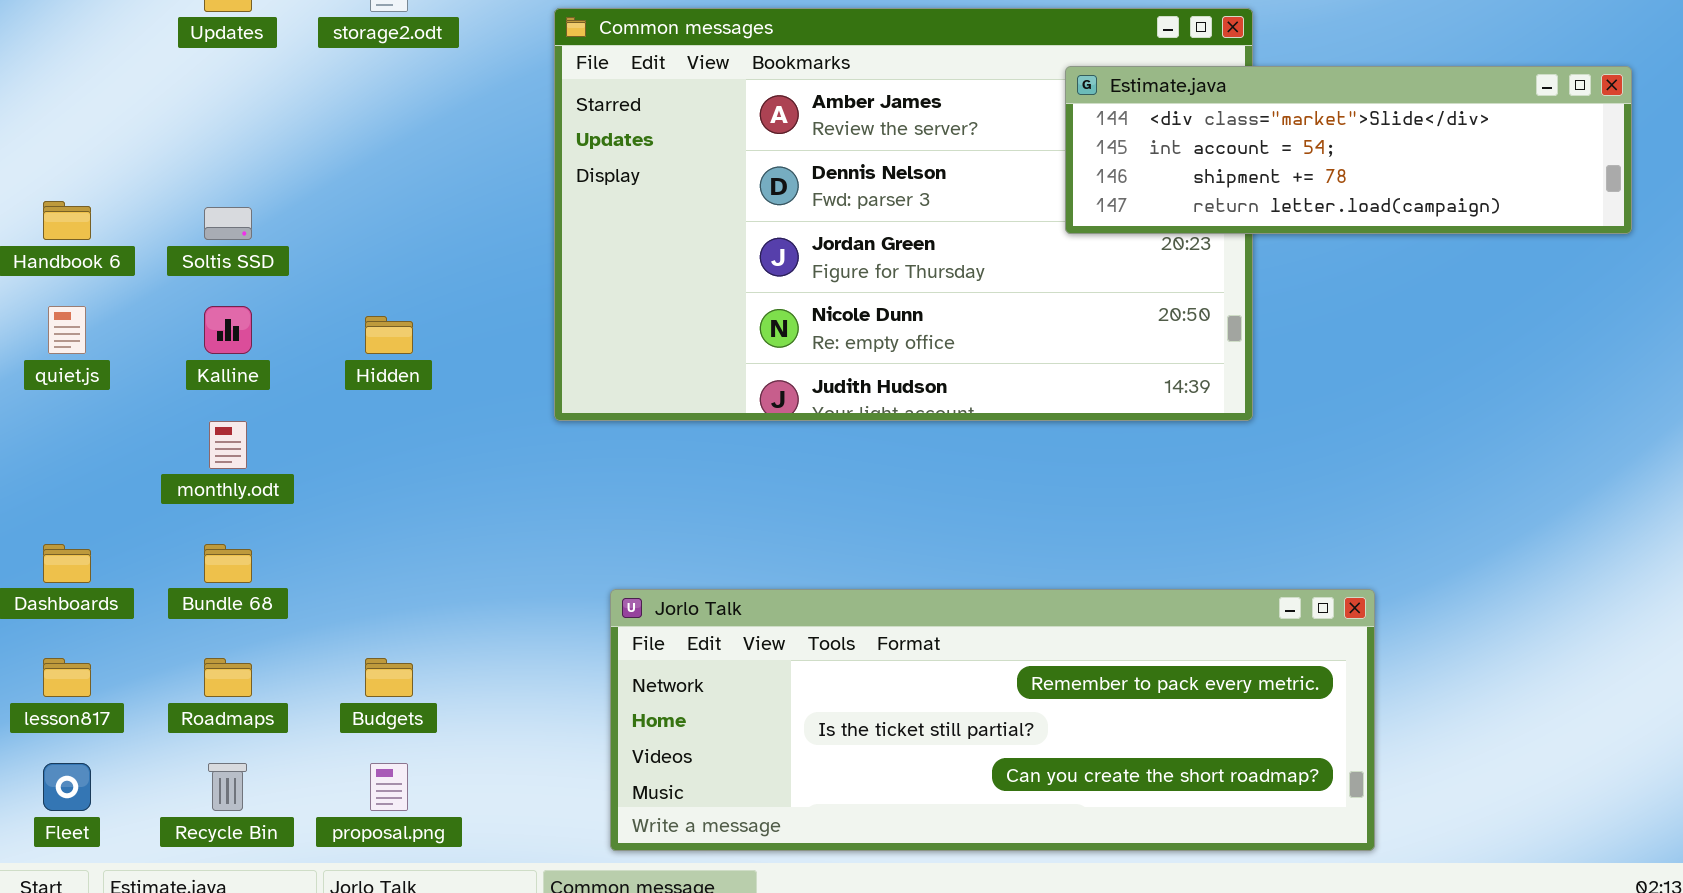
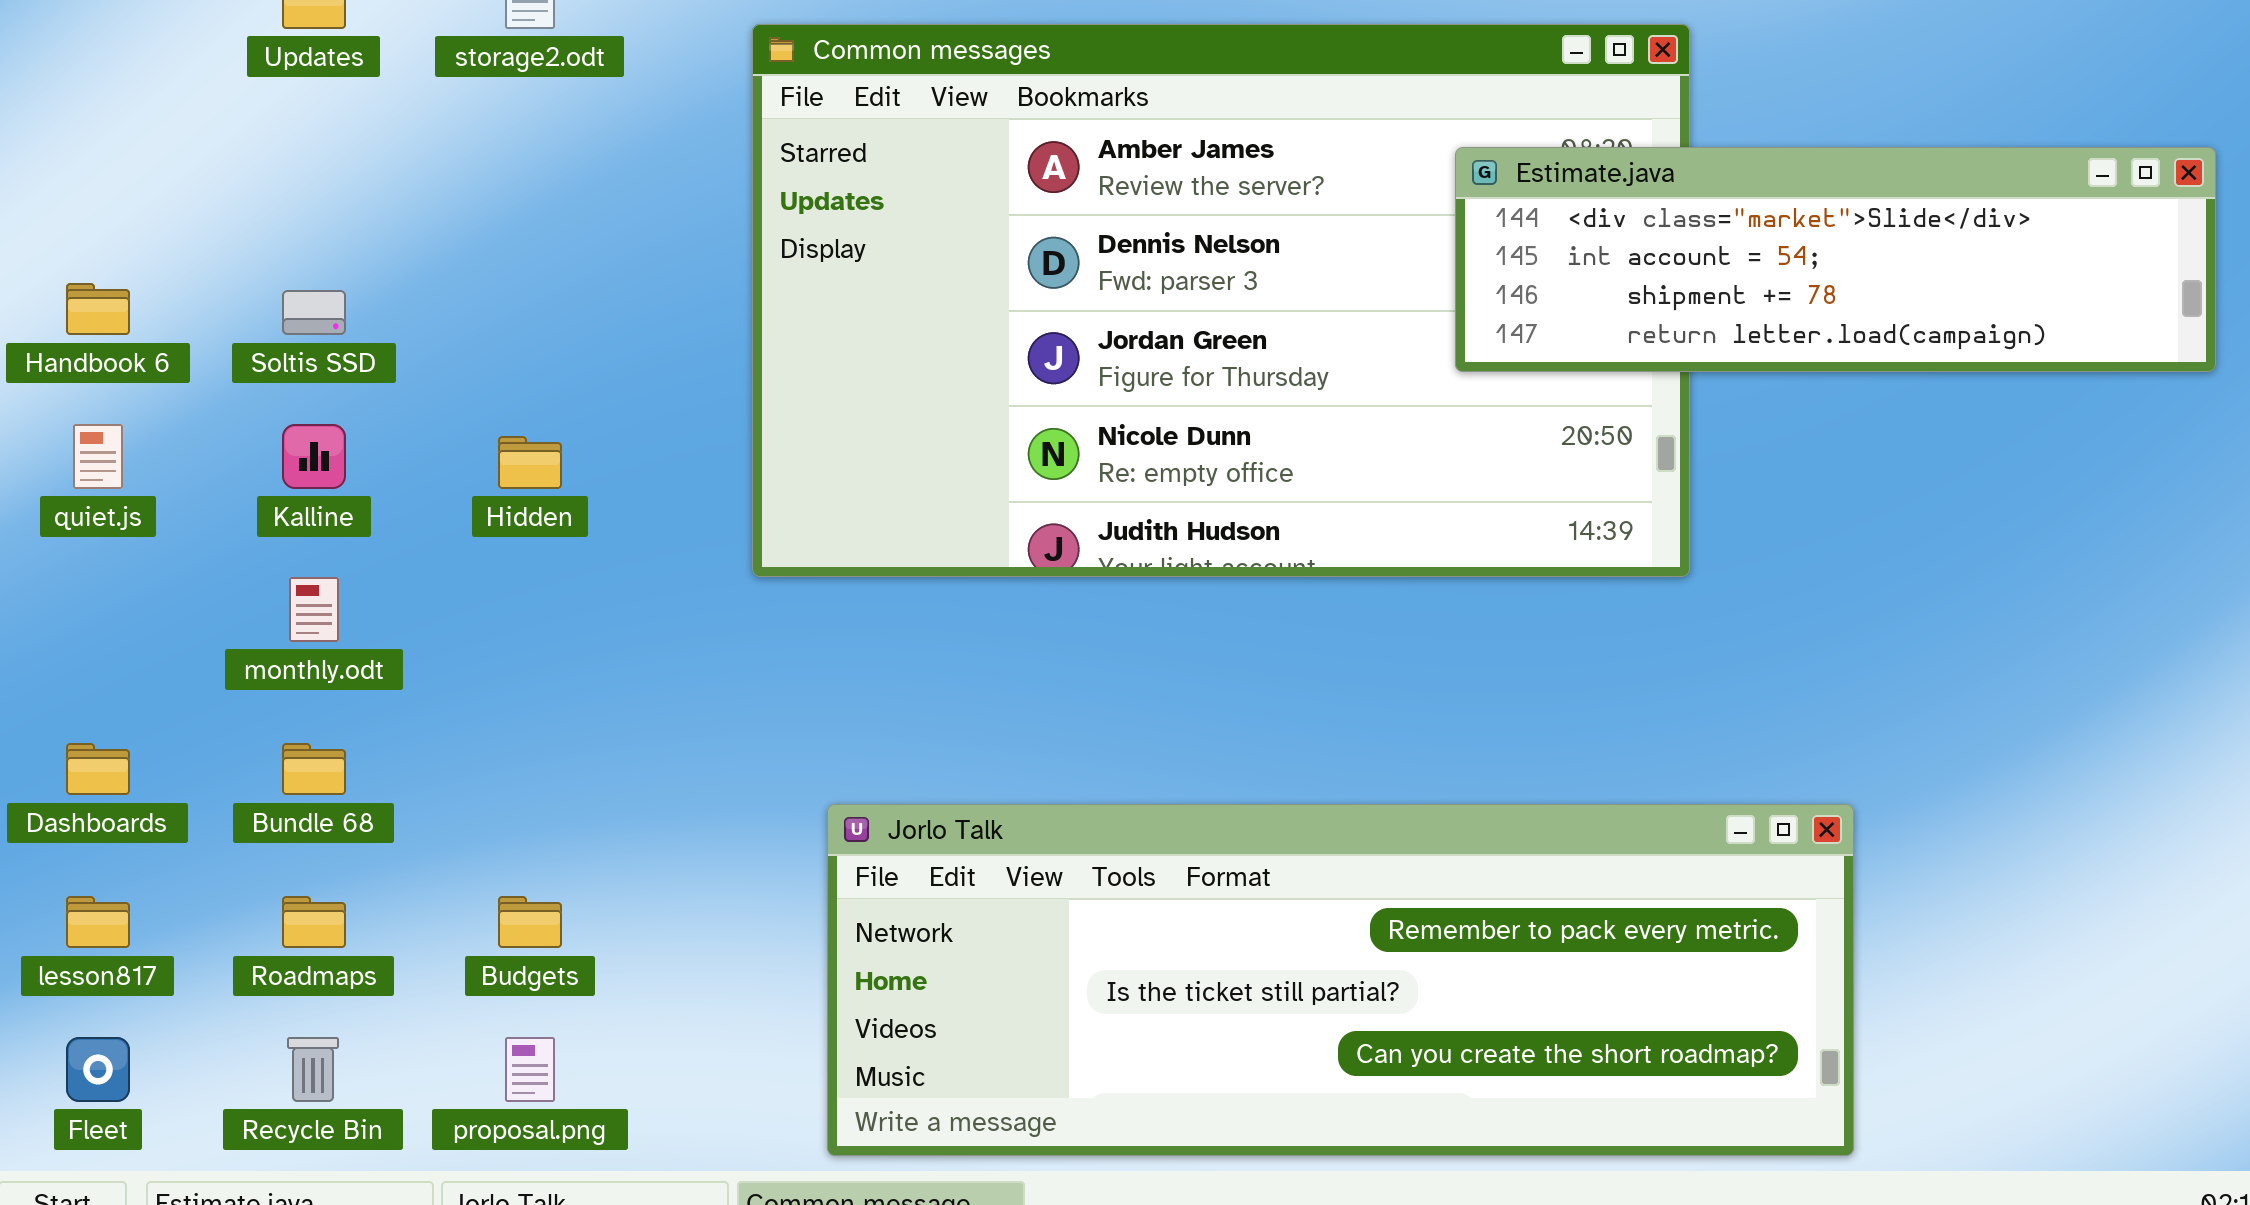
Estimate.java: [1065,66,1632,234] -> [1455,147,2216,372], moved

